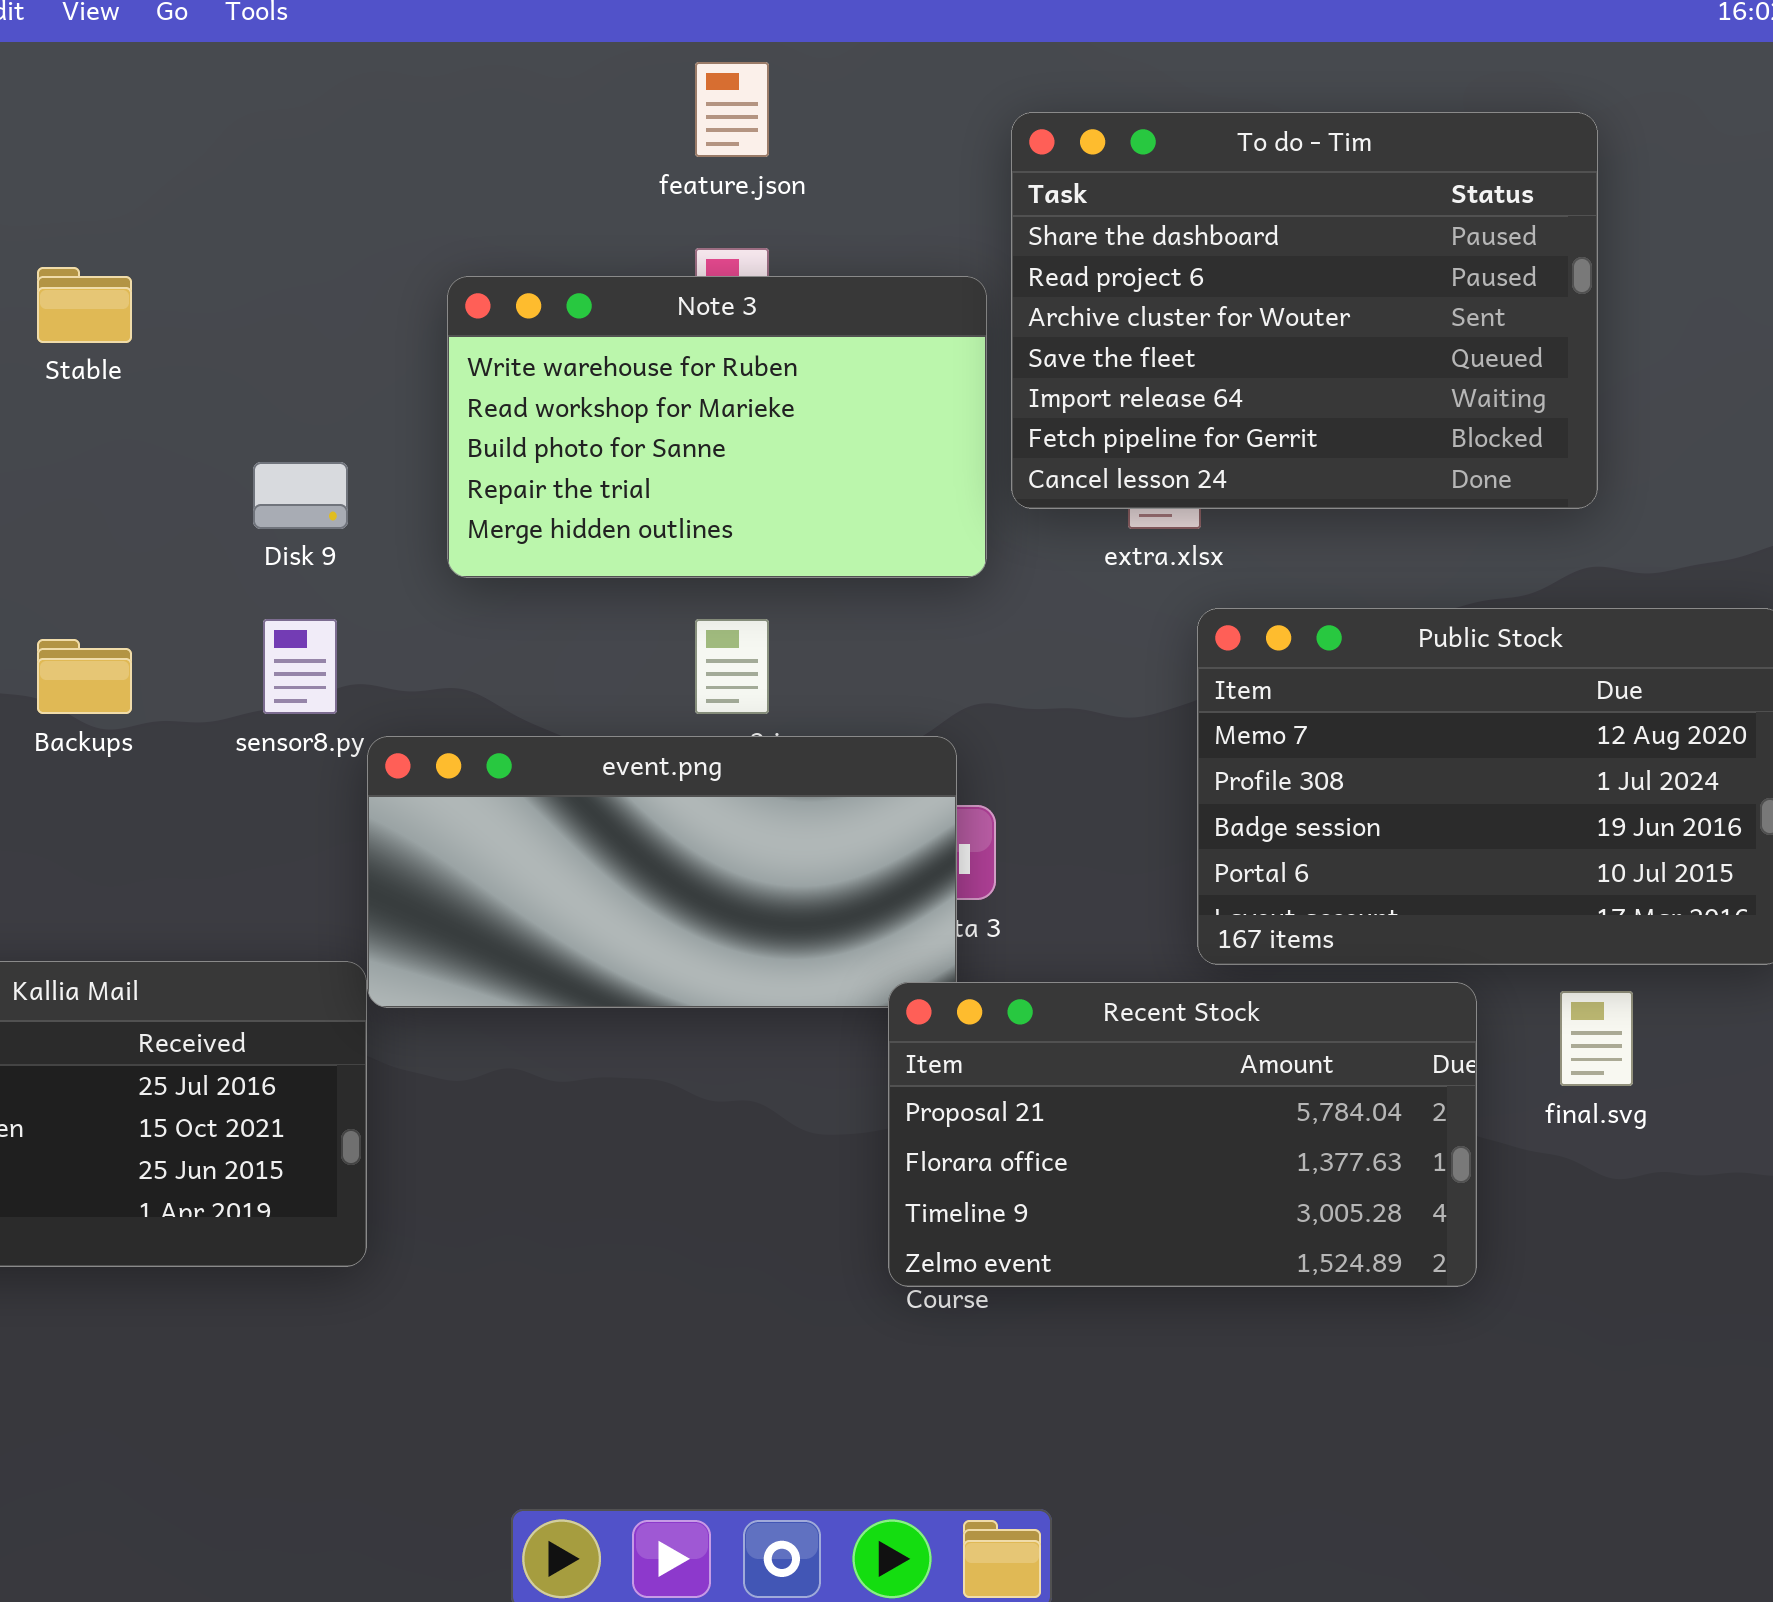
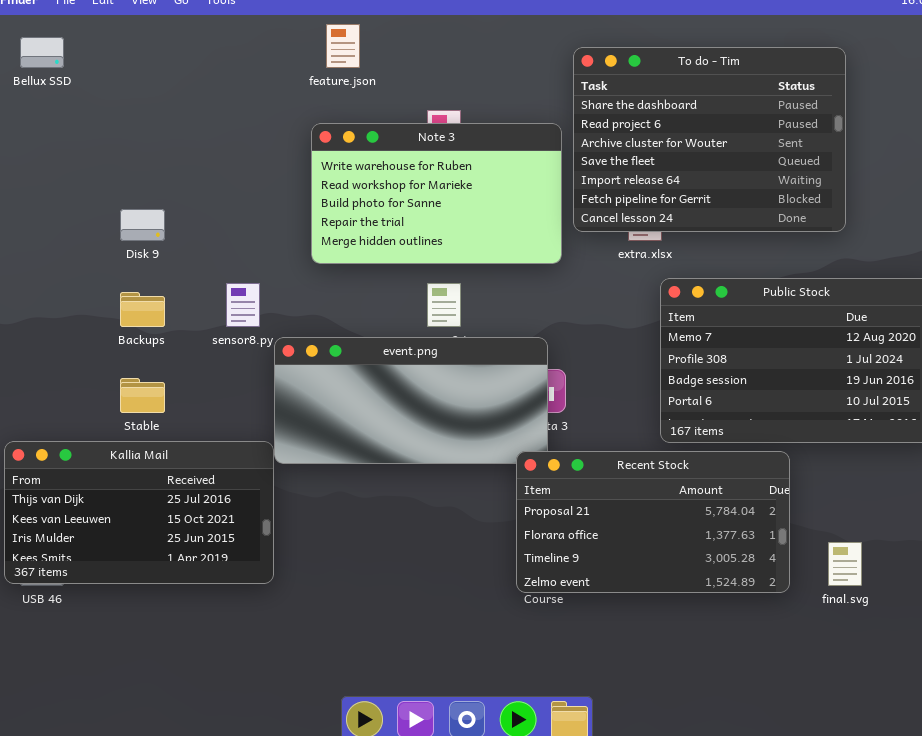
feature.json: [695,62,769,157] -> [326,24,360,68], moved
Stable: [37,267,132,343] -> [120,378,165,413], moved
Disk 9: [253,462,348,529] -> [120,209,165,241], moved
final.svg: [1560,991,1633,1086] -> [828,542,862,586], moved

